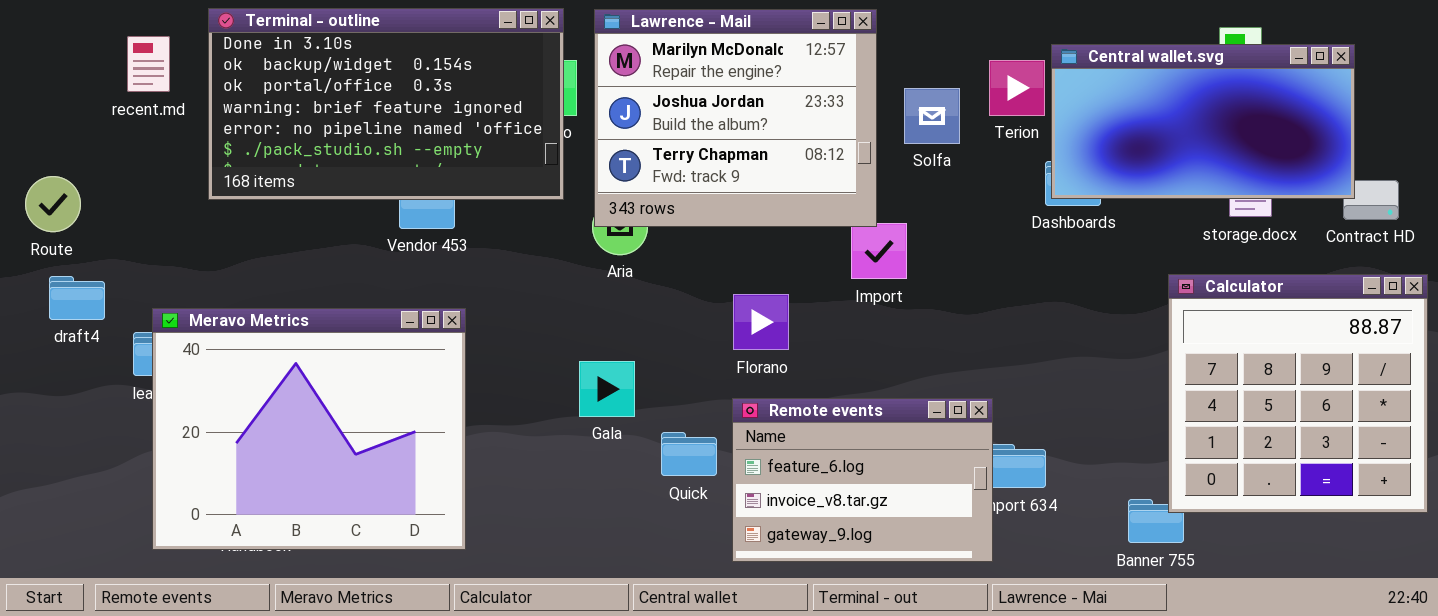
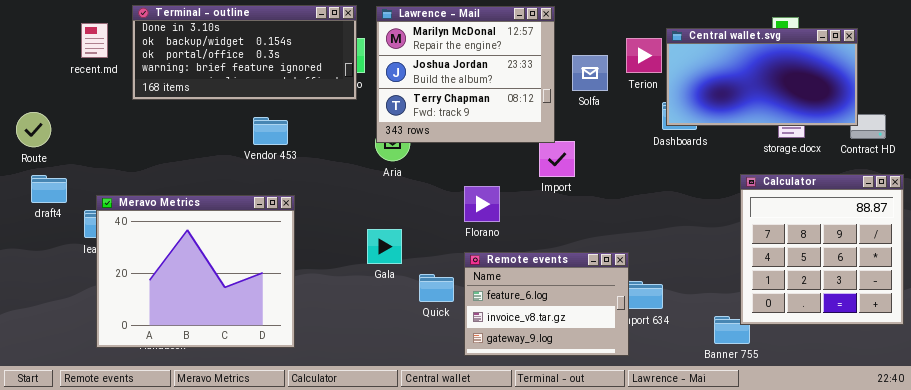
Terminal - outline: [208,8,564,200] -> [132,5,357,100], resized

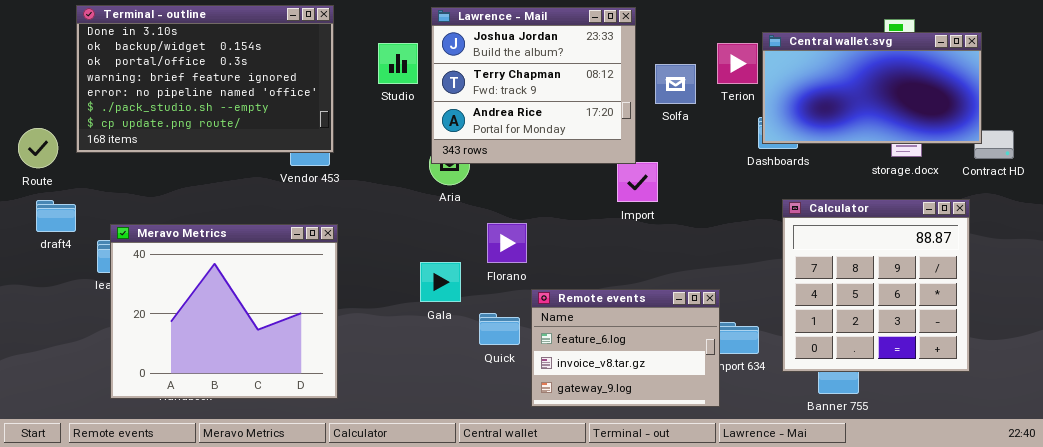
Terminal - outline: [132,5,357,100] -> [76,5,334,153], moved, resized
Lawrence - Mail: [376,6,555,143] -> [431,7,636,164], scrolled down 1 row
Calculator: [740,174,904,325] -> [782,199,970,372], moved
Florano: [464,186,500,222] -> [487,223,527,263], moved

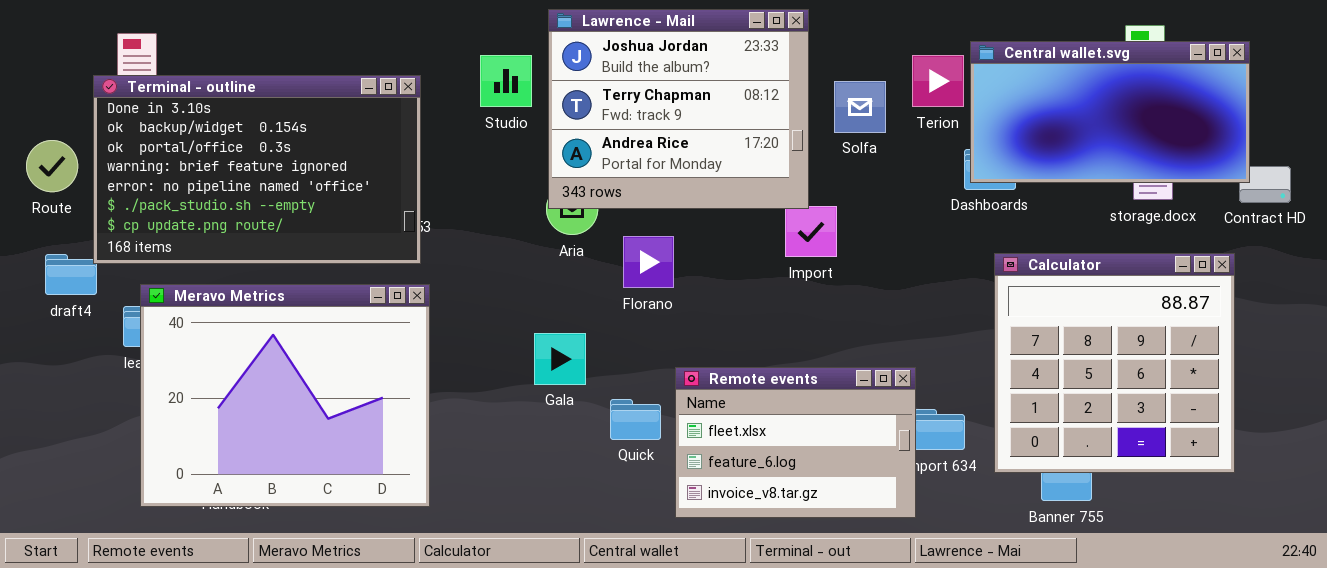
Terminal - outline: [76,5,334,153] -> [93,75,421,264], moved
Route: [18,128,58,168] -> [26,140,78,192], moved
Florano: [487,223,527,263] -> [623,236,674,288], moved
Remote events: [531,289,720,407] -> [675,367,916,518], scrolled up 1 row

